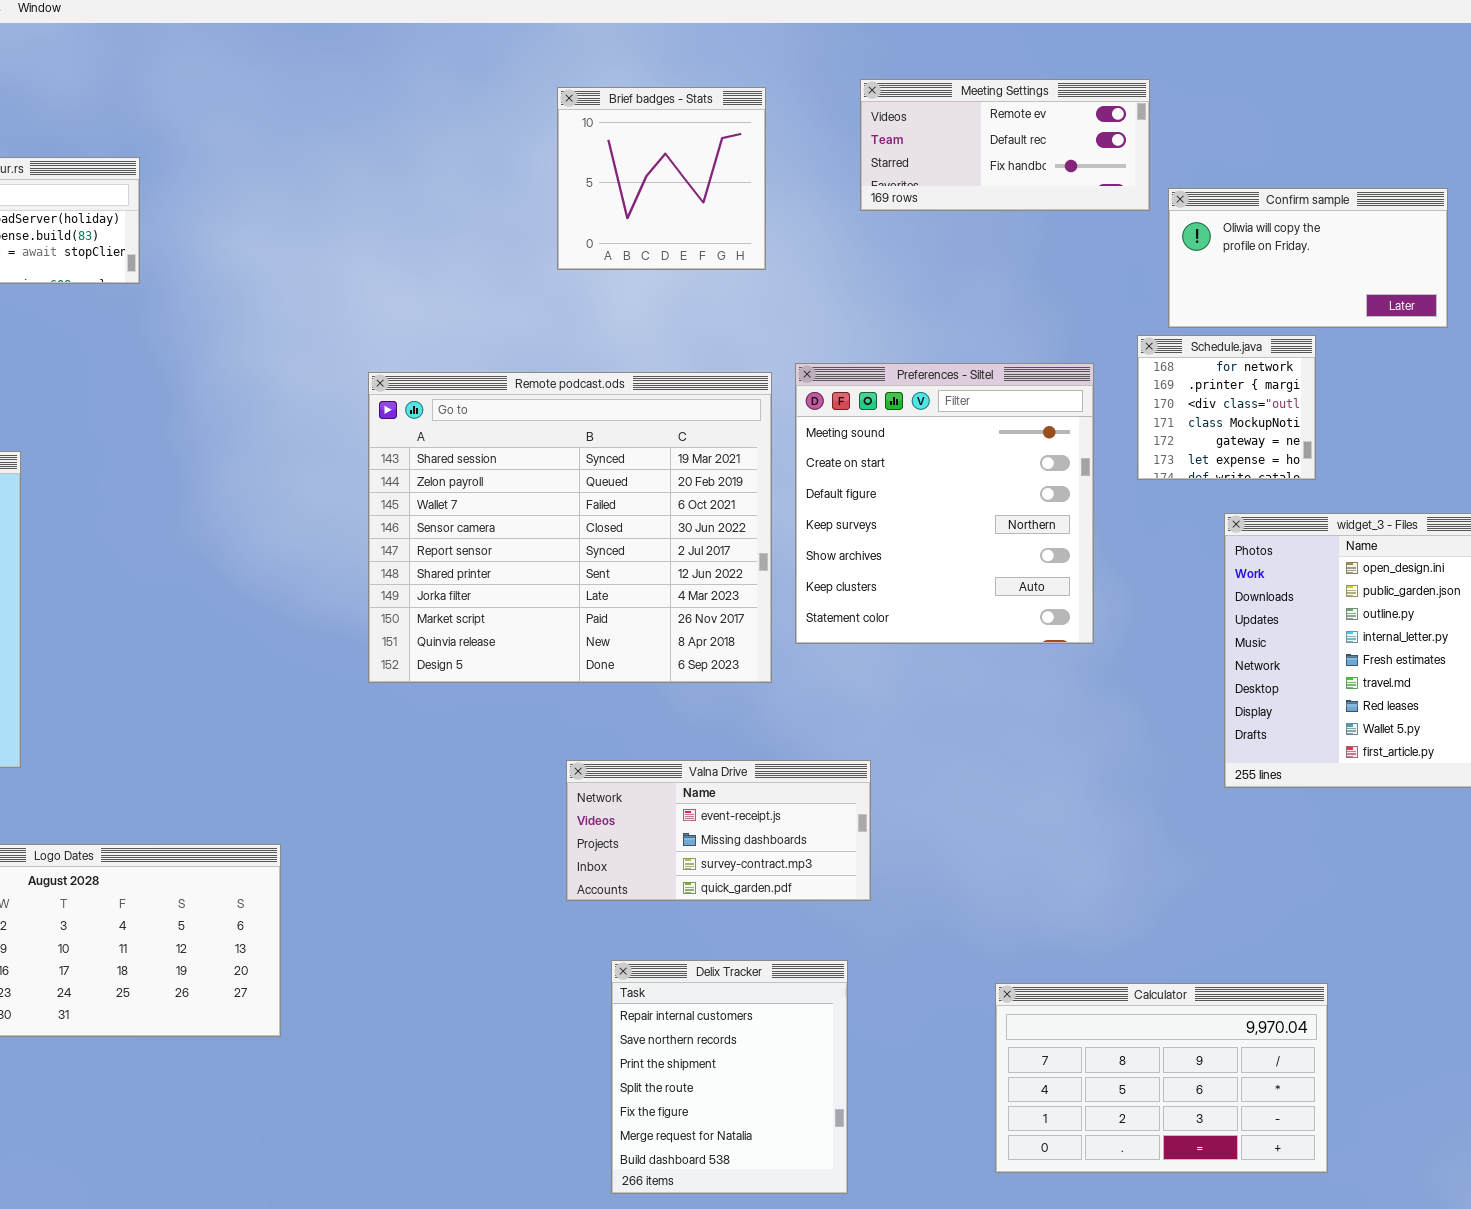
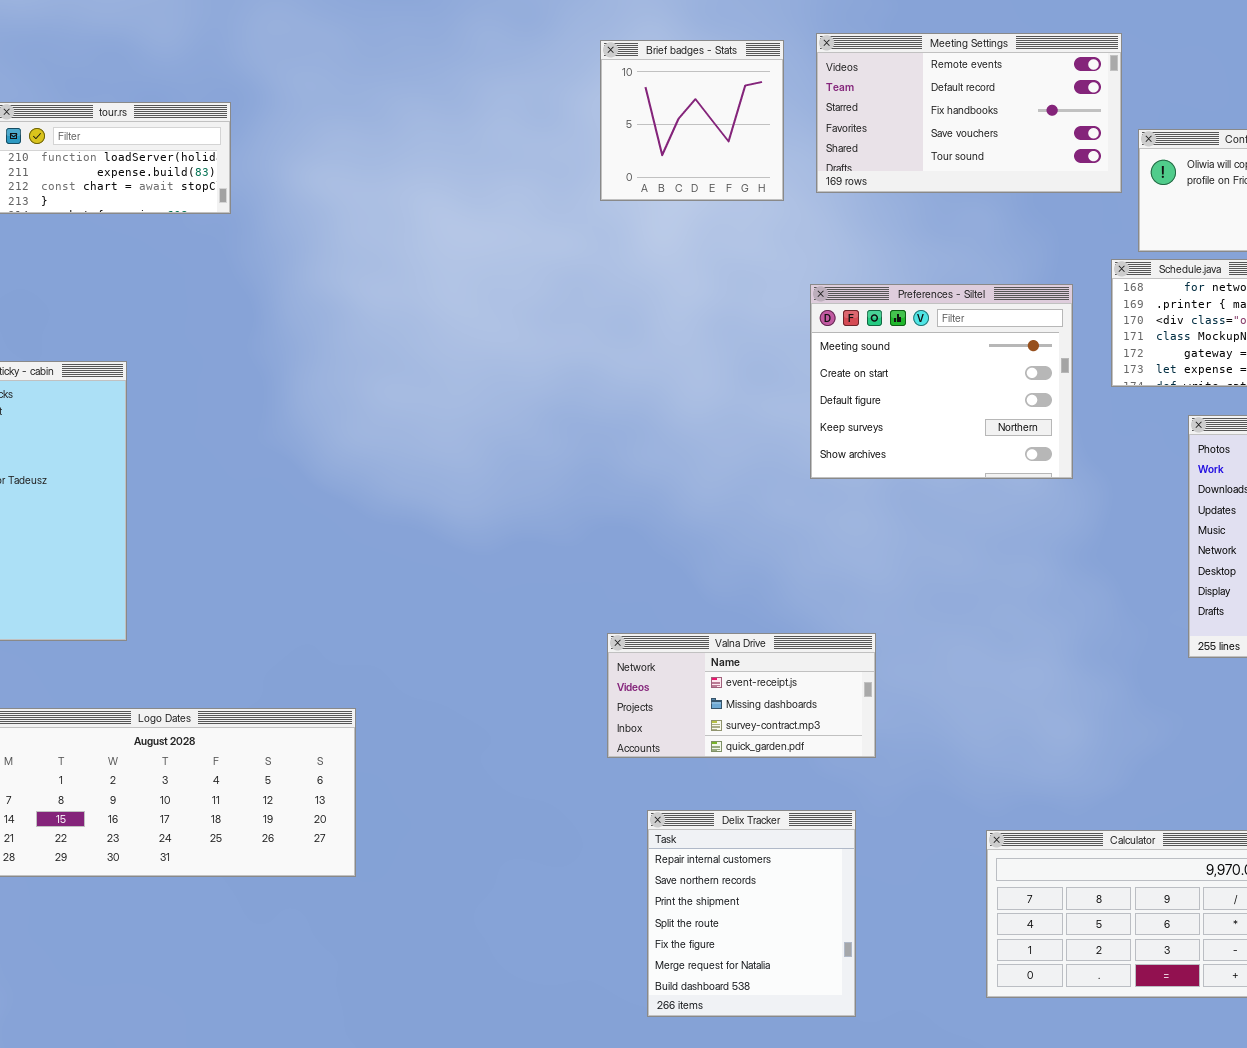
Meeting Settings: [860,79,1150,211] -> [816,33,1122,193], resized
Preferences - Siltel: [795,363,1094,644] -> [810,284,1073,479], resized
Remote podcast.ods: [368,372,772,683] -> none, closed

